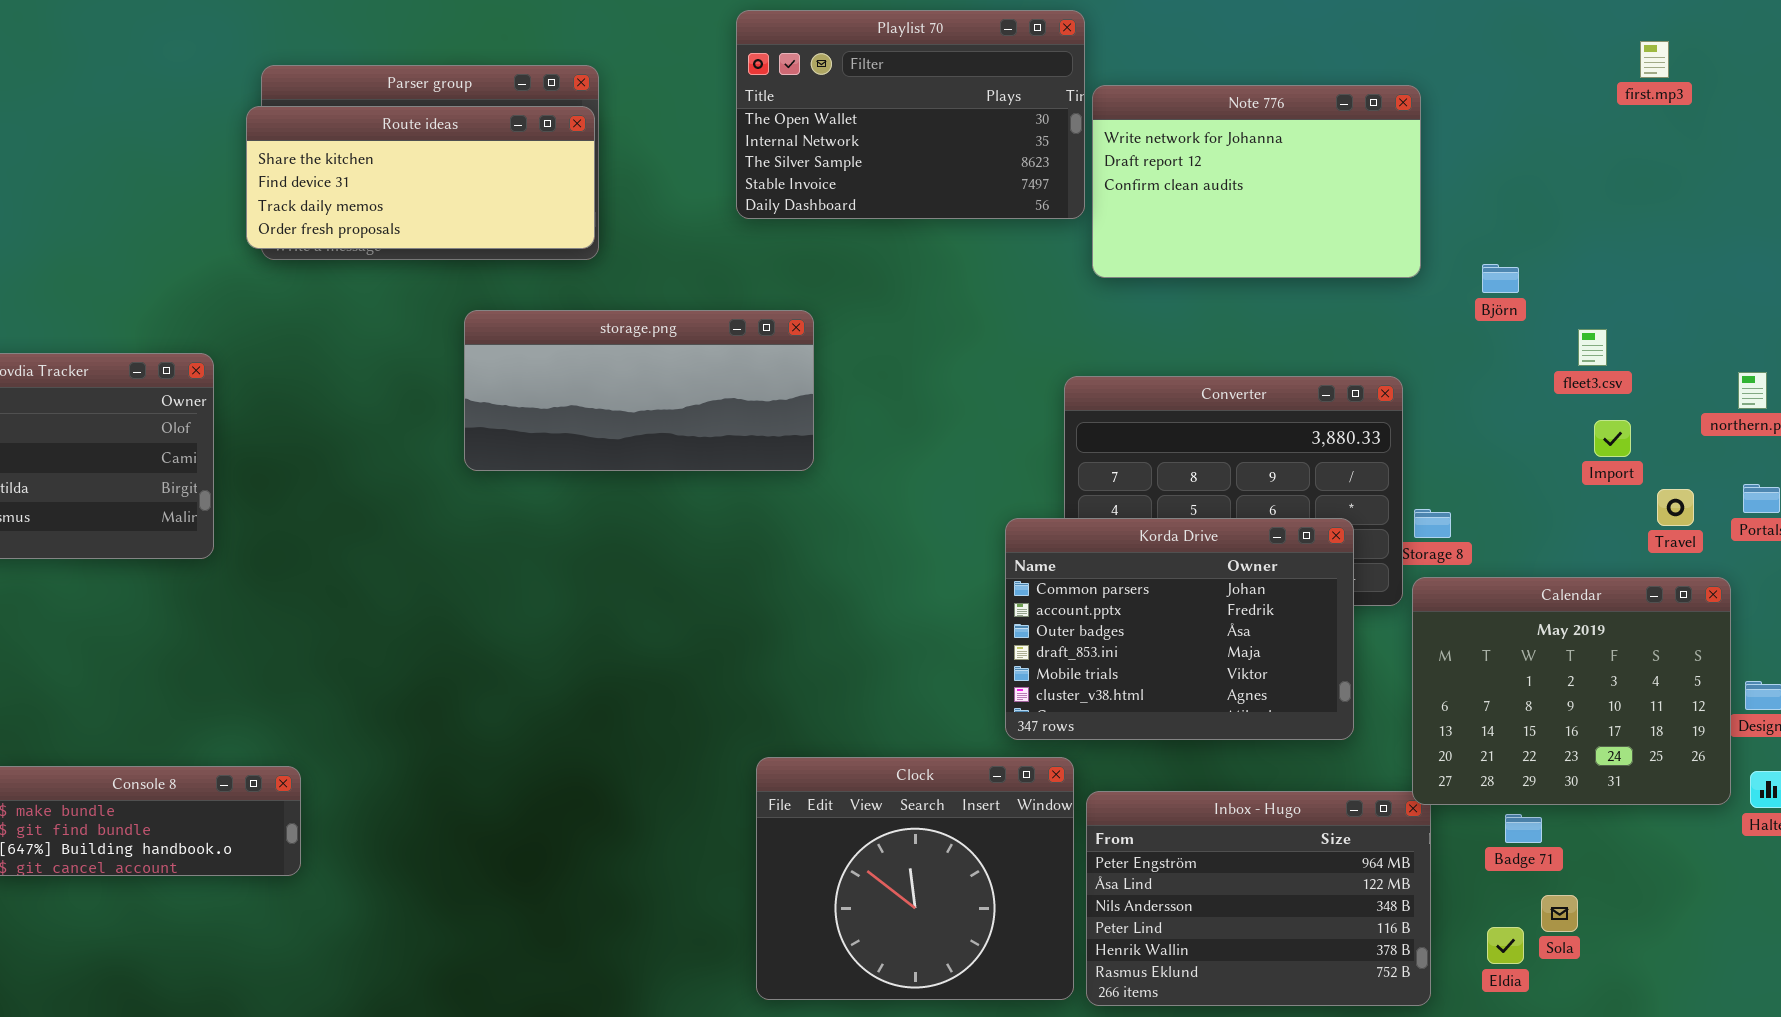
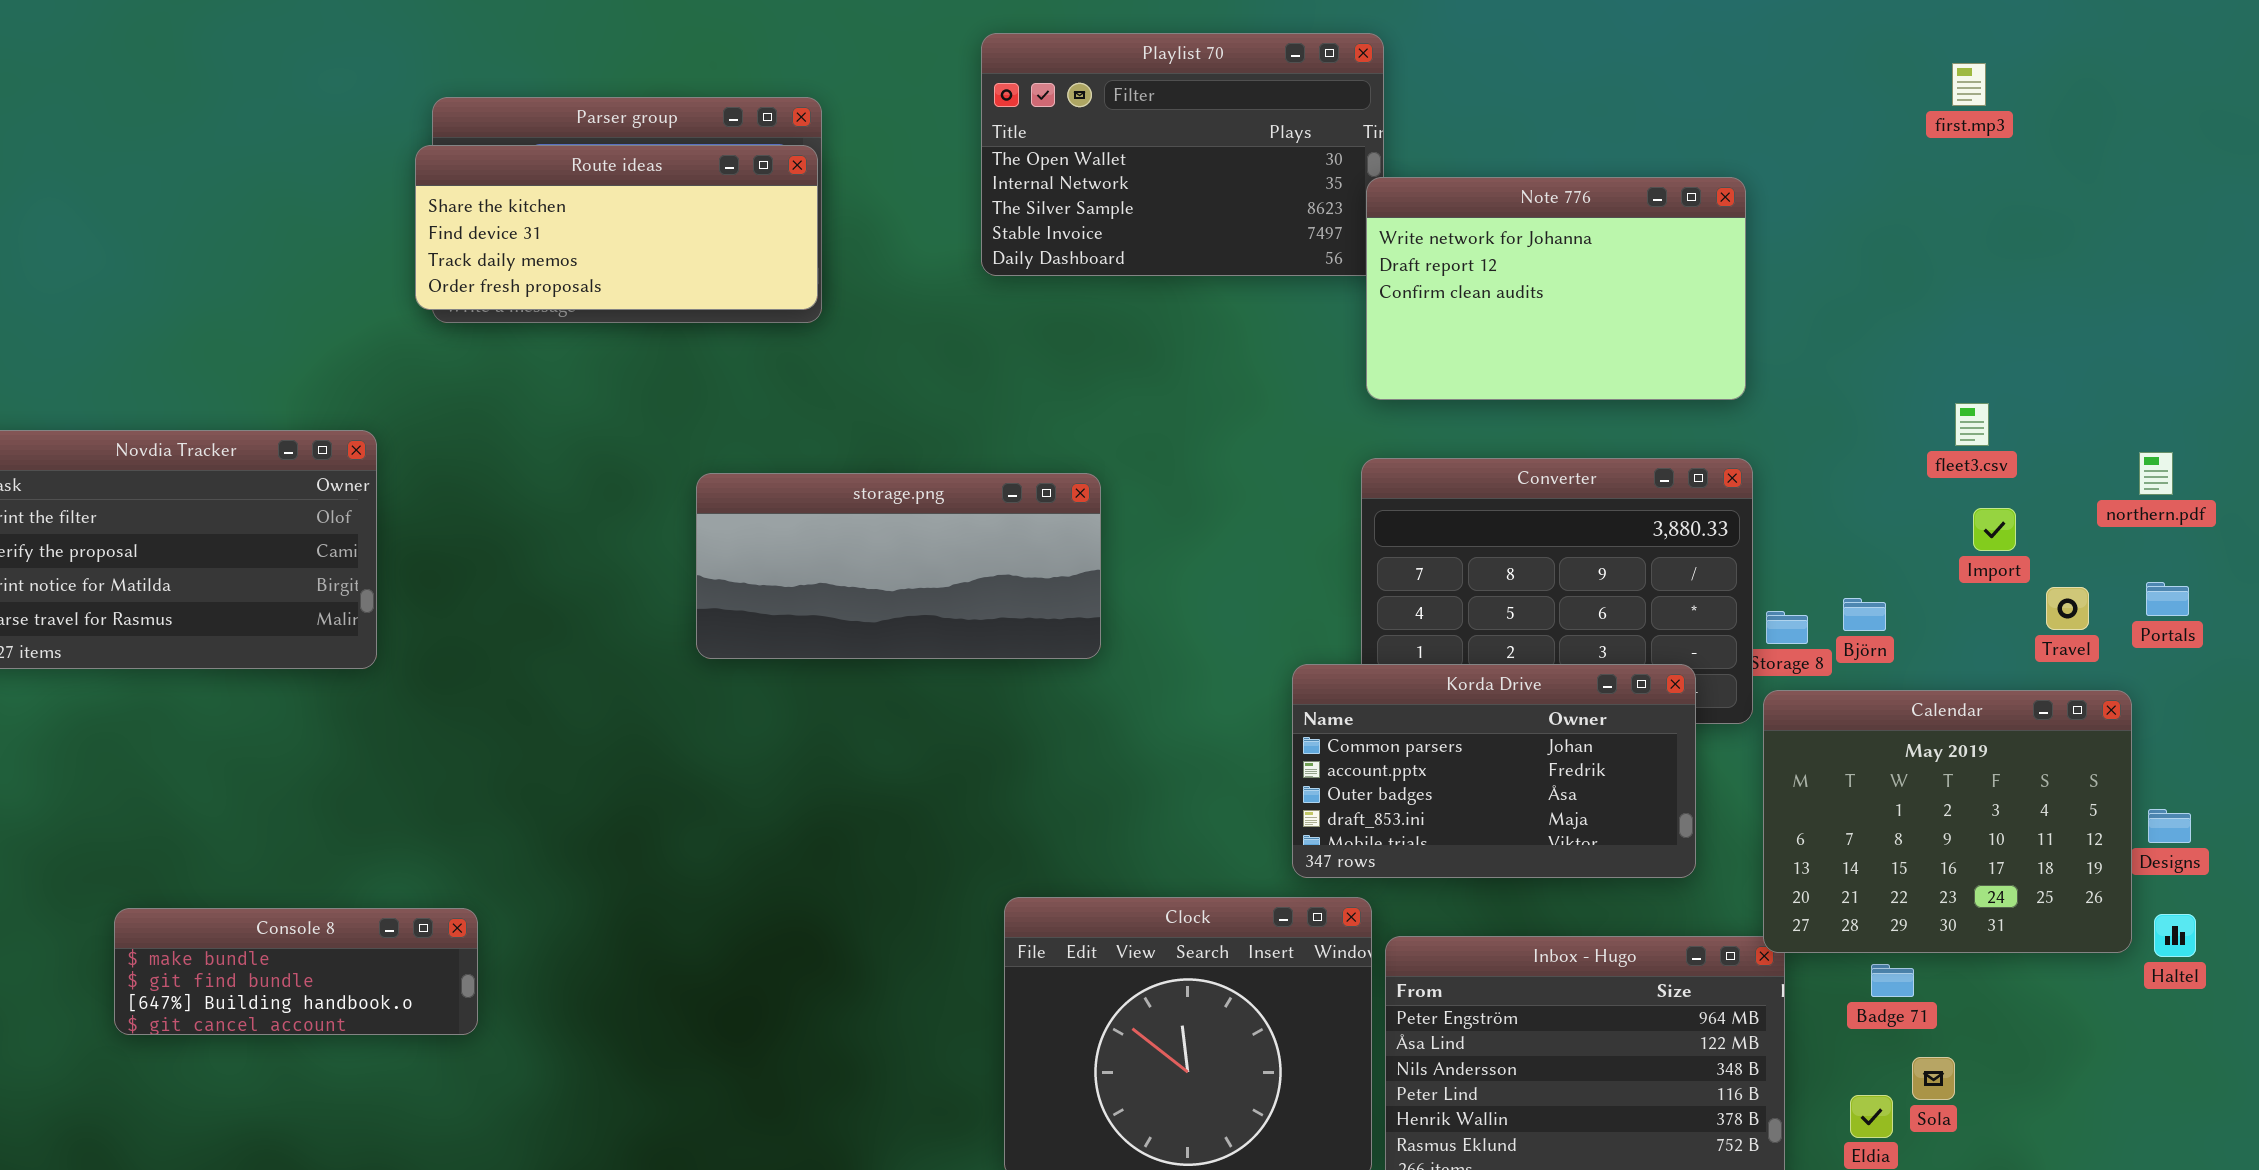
first.mp3: [1640,41,1669,78] -> [1952,63,1986,106], moved
Note 776: [1092,85,1421,278] -> [1366,177,1746,400], moved
Björn: [1482,264,1519,293] -> [1843,598,1886,631], moved
storage.png: [464,310,814,471] -> [696,473,1101,659], moved
Korda Drive: [1005,518,1354,740] -> [1292,664,1696,878], resized

